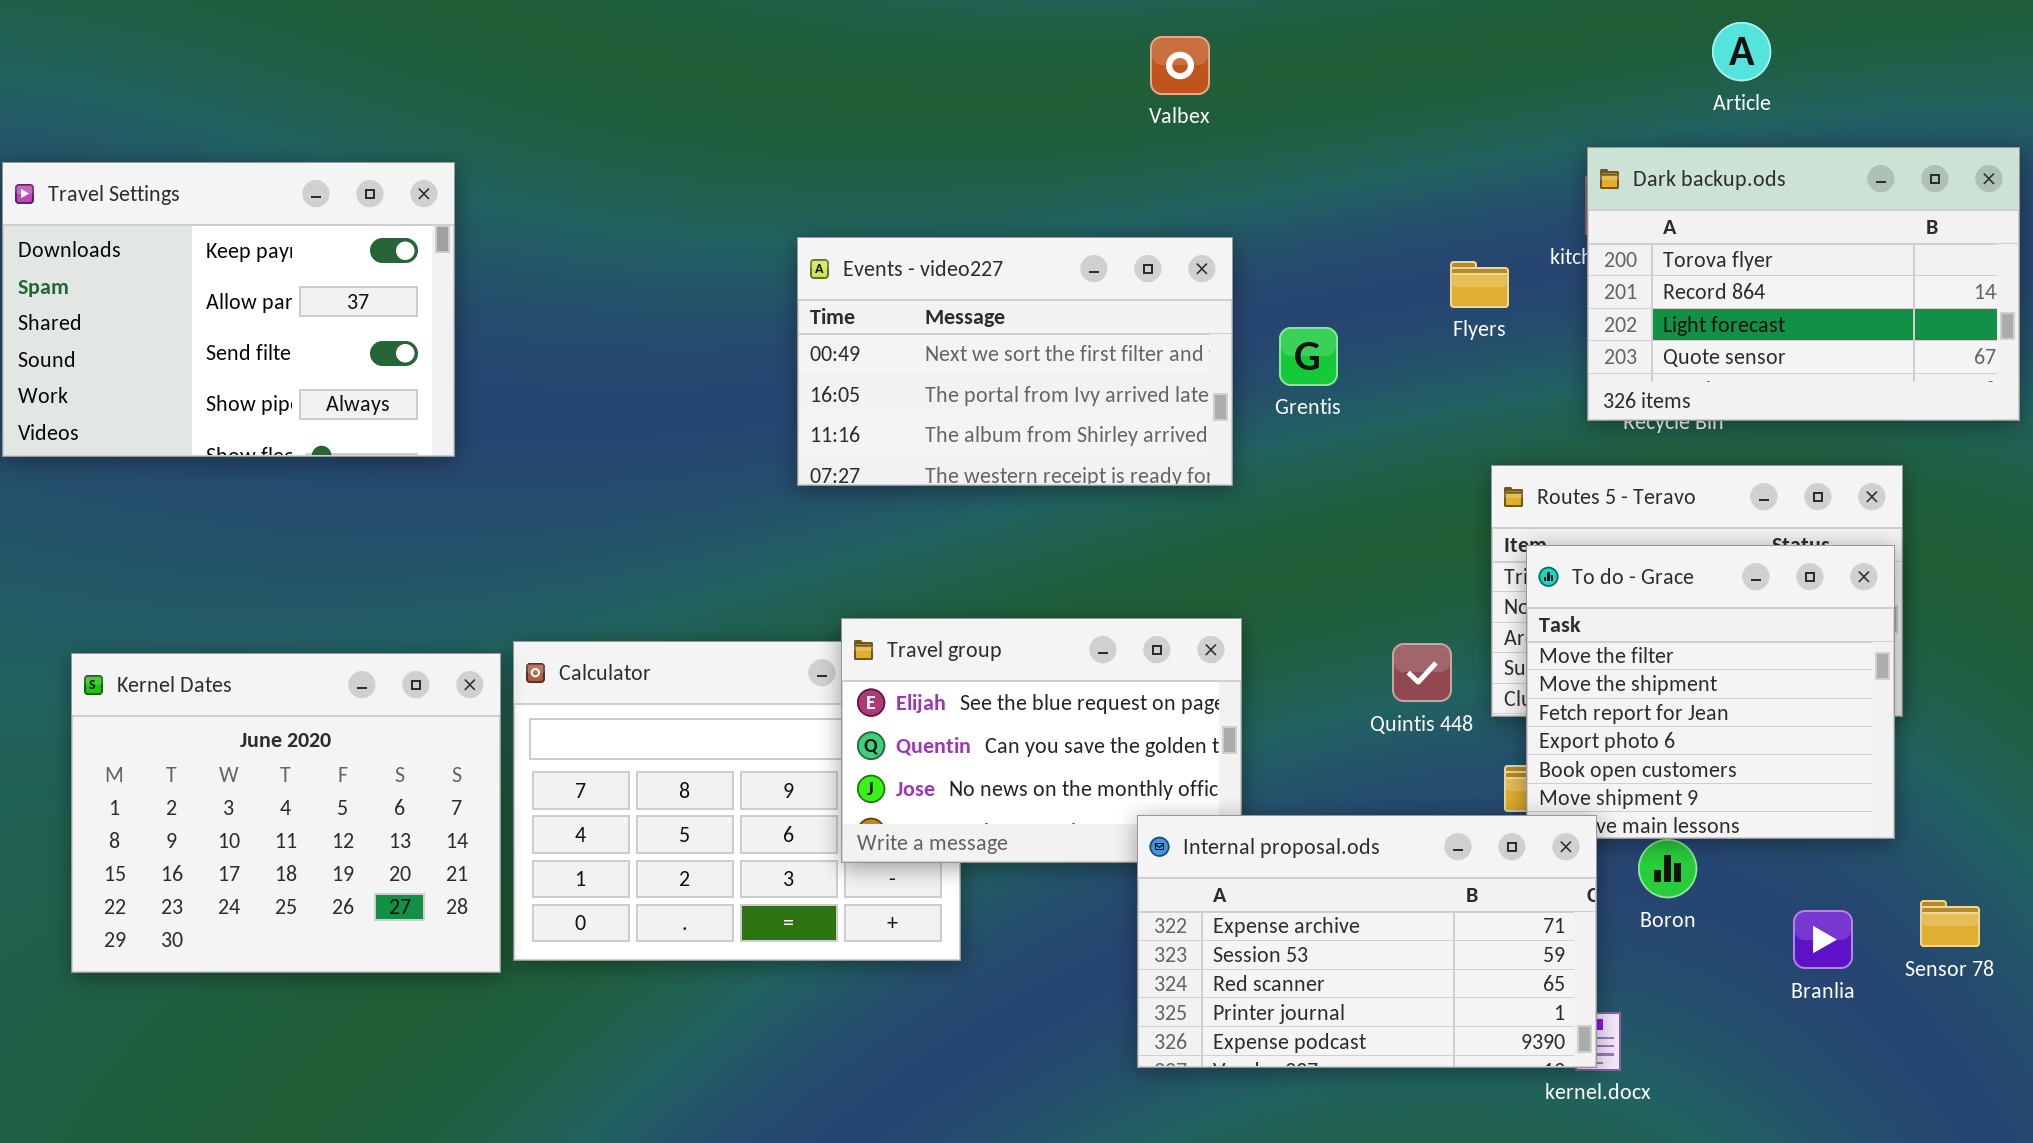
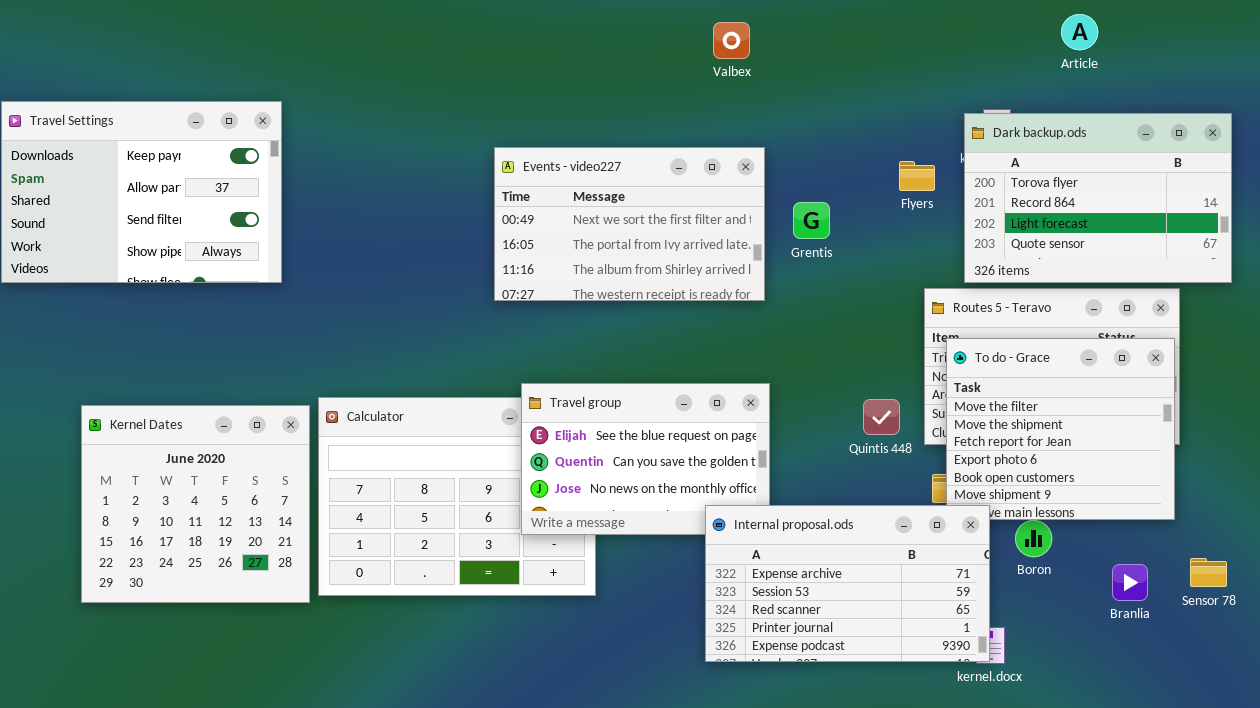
Dark backup.ods: [1587,147,2020,421] -> [964,113,1232,283], moved
Kernel Dates: [71,653,501,973] -> [81,405,310,603], resized

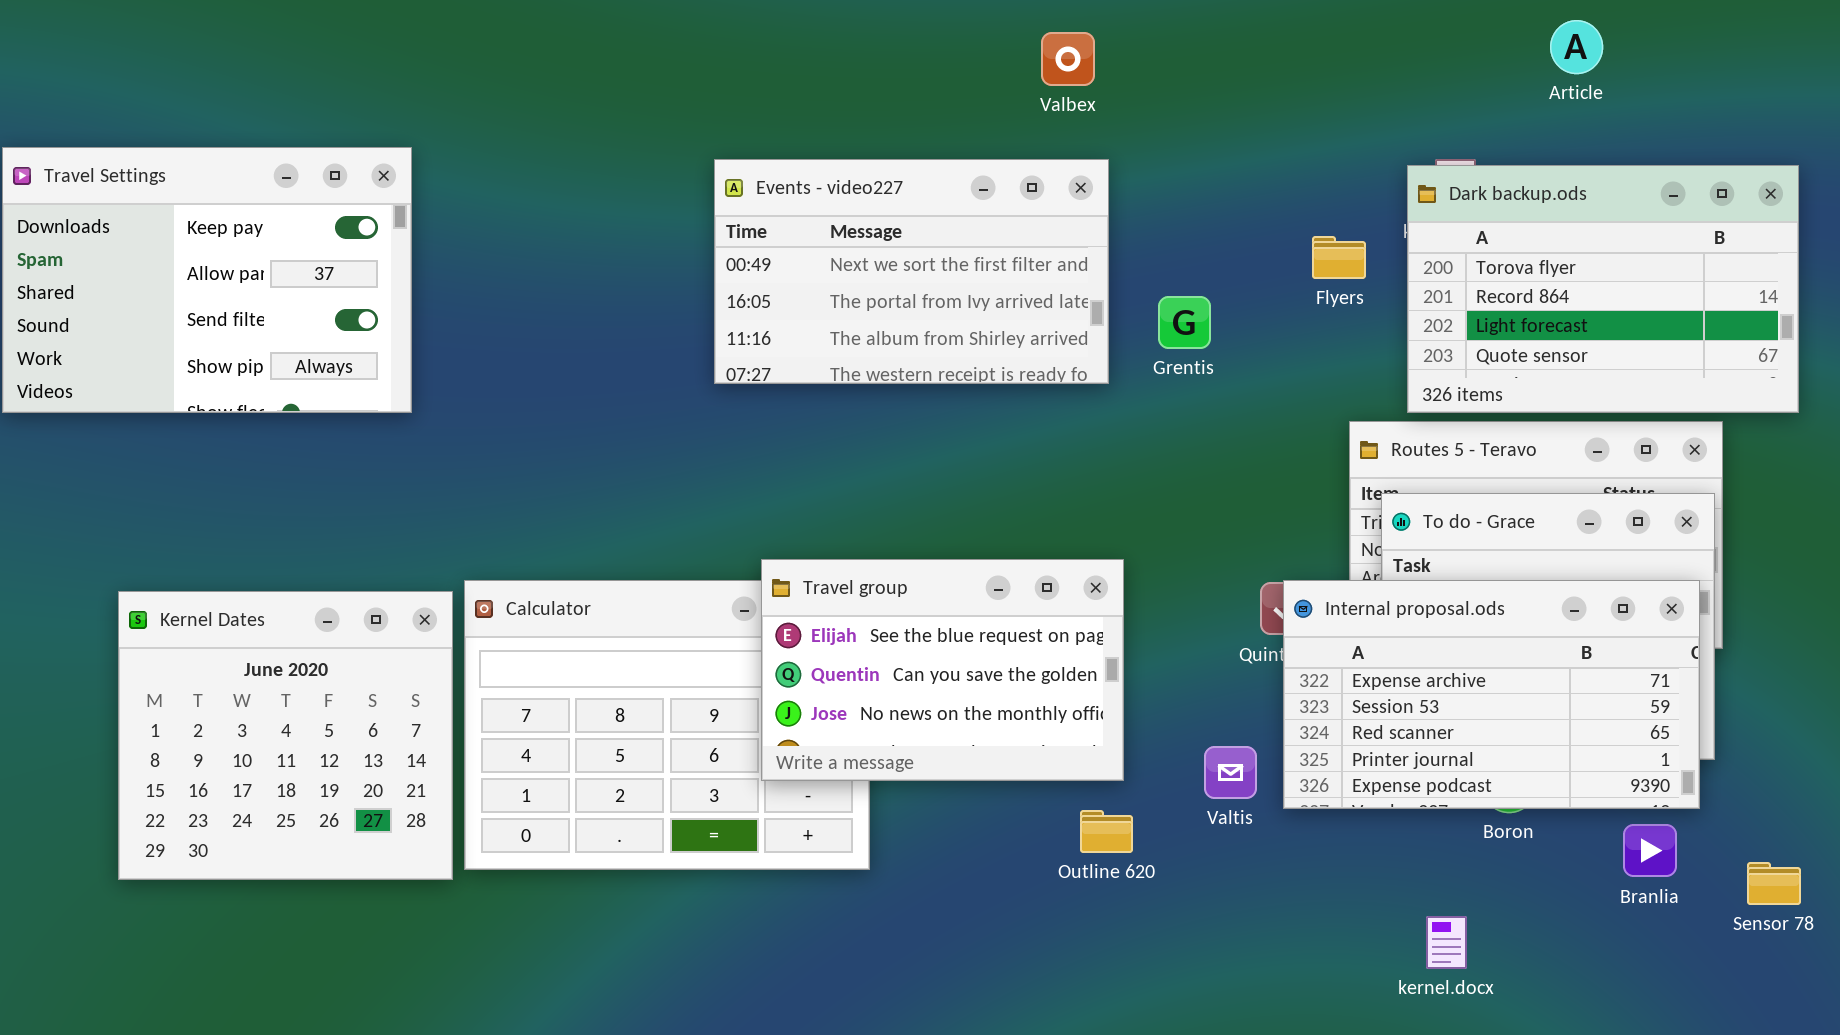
Events - video227: [494,147,765,301] -> [714,159,1109,384], moved
Internal proposal.ods: [705,505,990,662] -> [1283,580,1700,809], moved
Sensor 78: [1190,558,1227,587] -> [1747,862,1801,905], moved

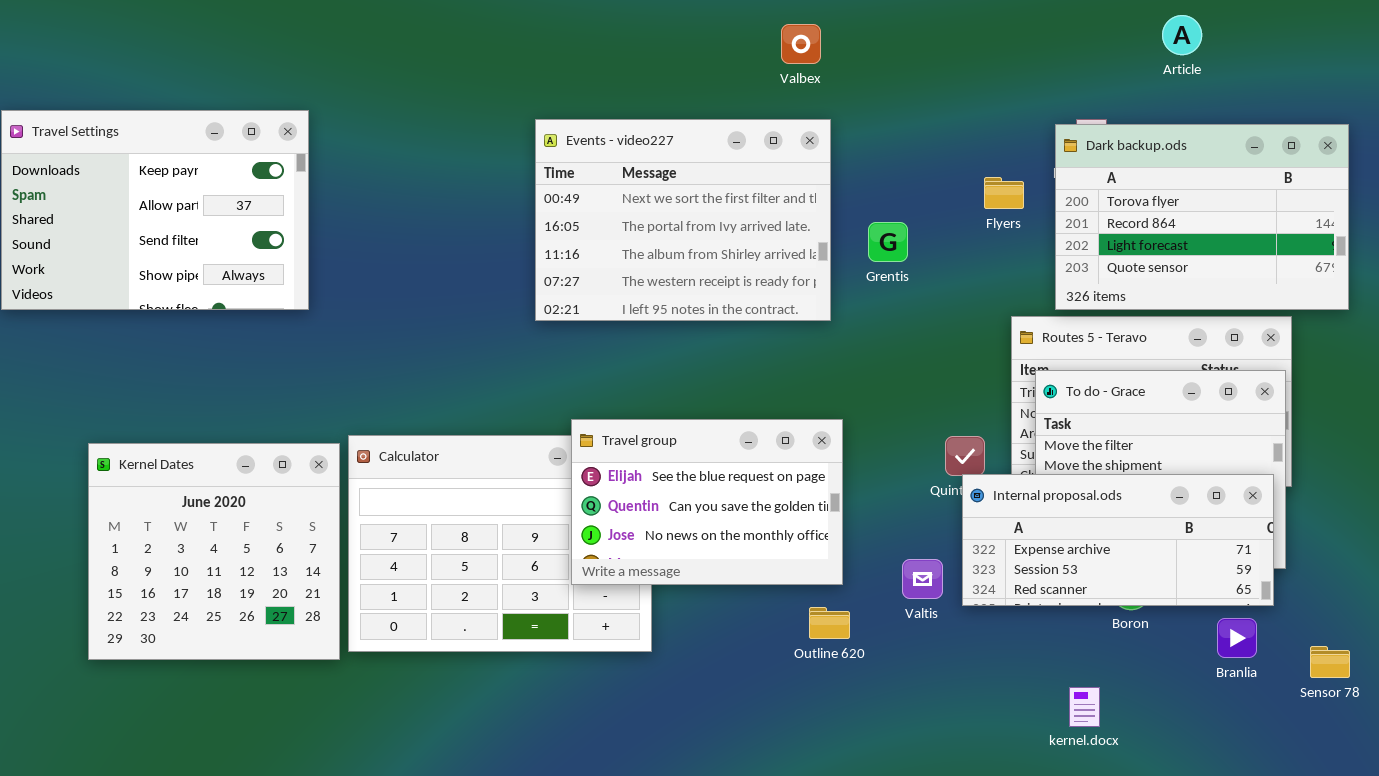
Events - video227: [714,159,1109,384] -> [535,119,831,321], resized
Internal proposal.ods: [1283,580,1700,809] -> [962,474,1274,606], resized

